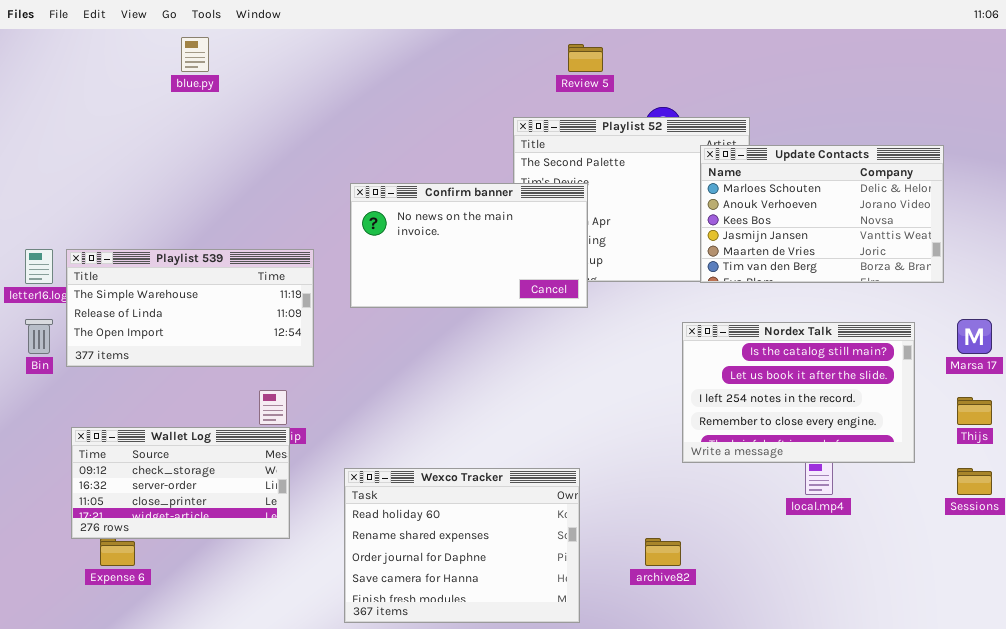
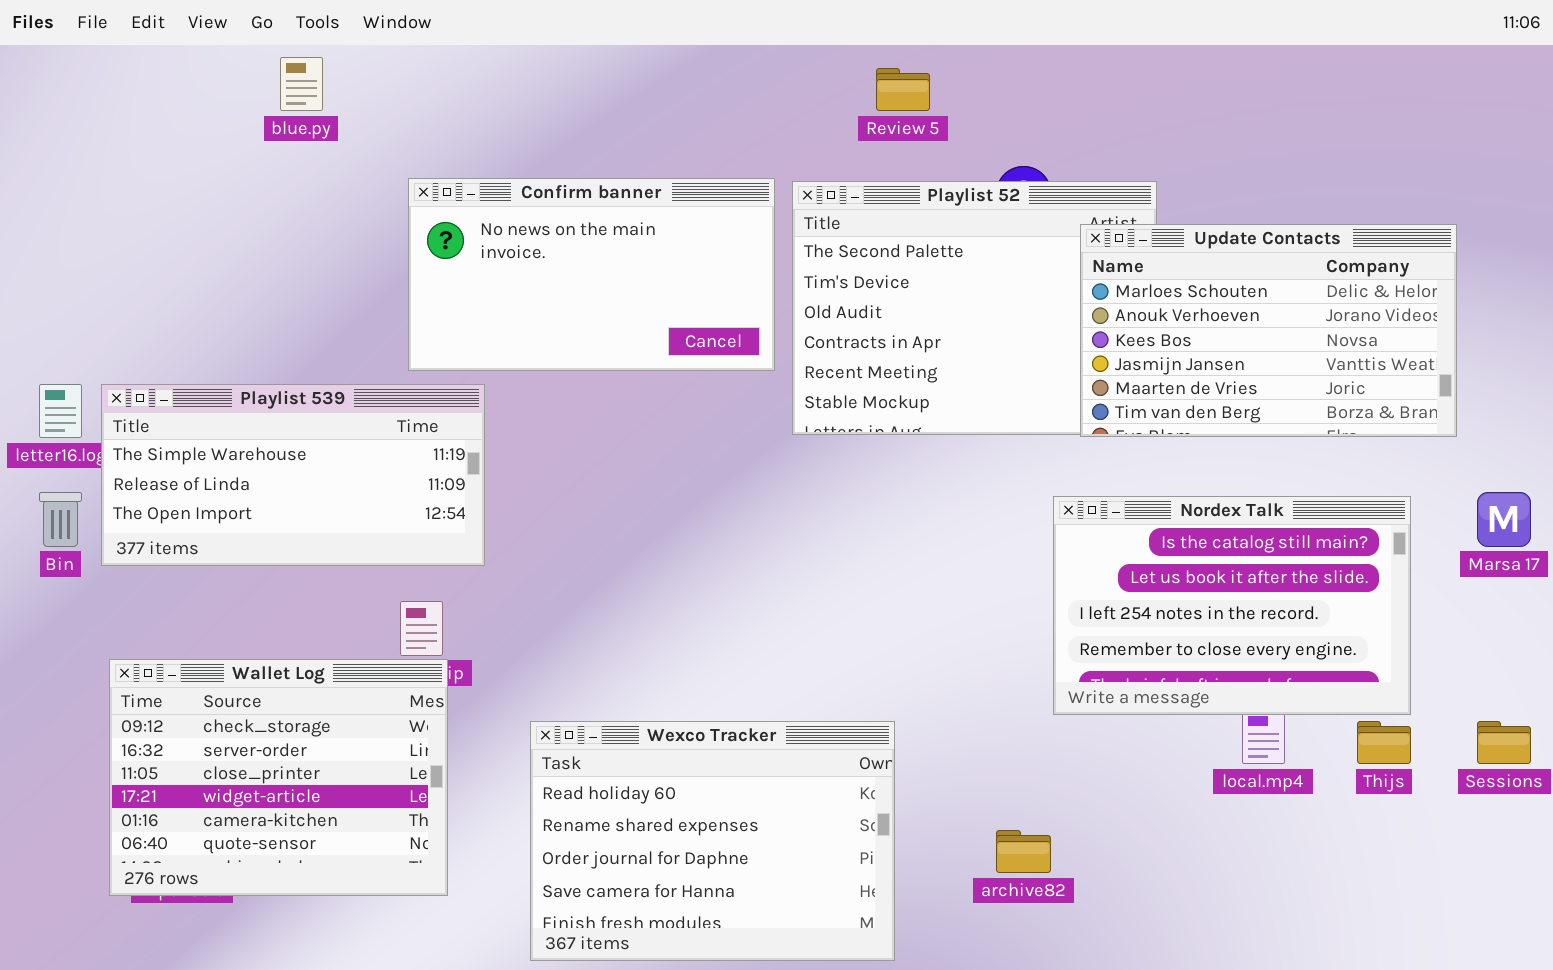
Confirm banner: [350,183,588,308] -> [408,178,775,371], moved
Thijs: [957,397,992,425] -> [1357,721,1411,764], moved
Wallet Log: [71,427,290,539] -> [109,659,448,896], resized

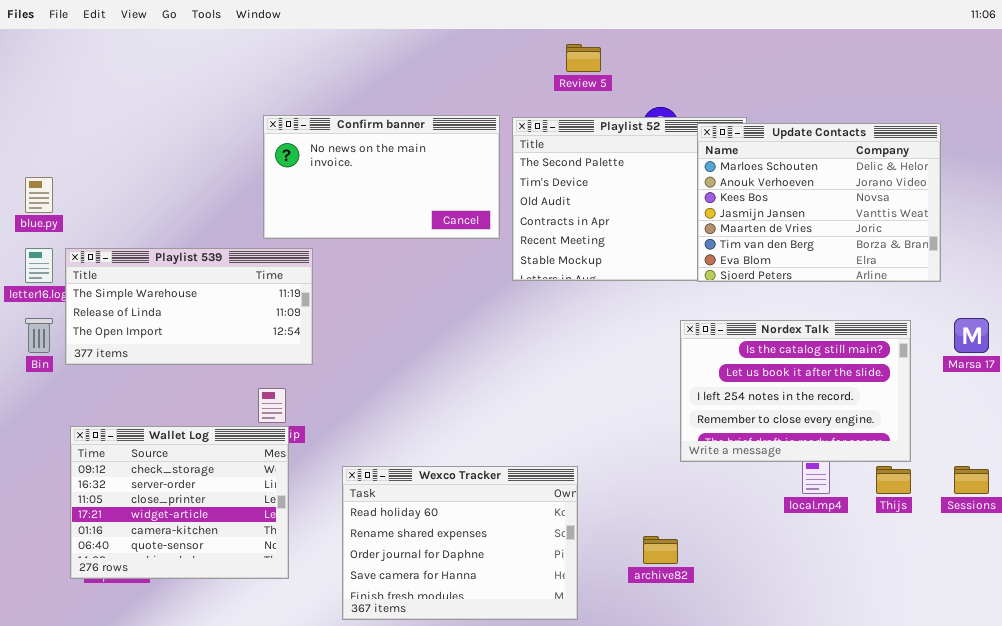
blue.py: [280,57,323,111] -> [25,177,53,213], moved
Update Contacts: [1080,224,1457,437] -> [697,123,941,282], resized

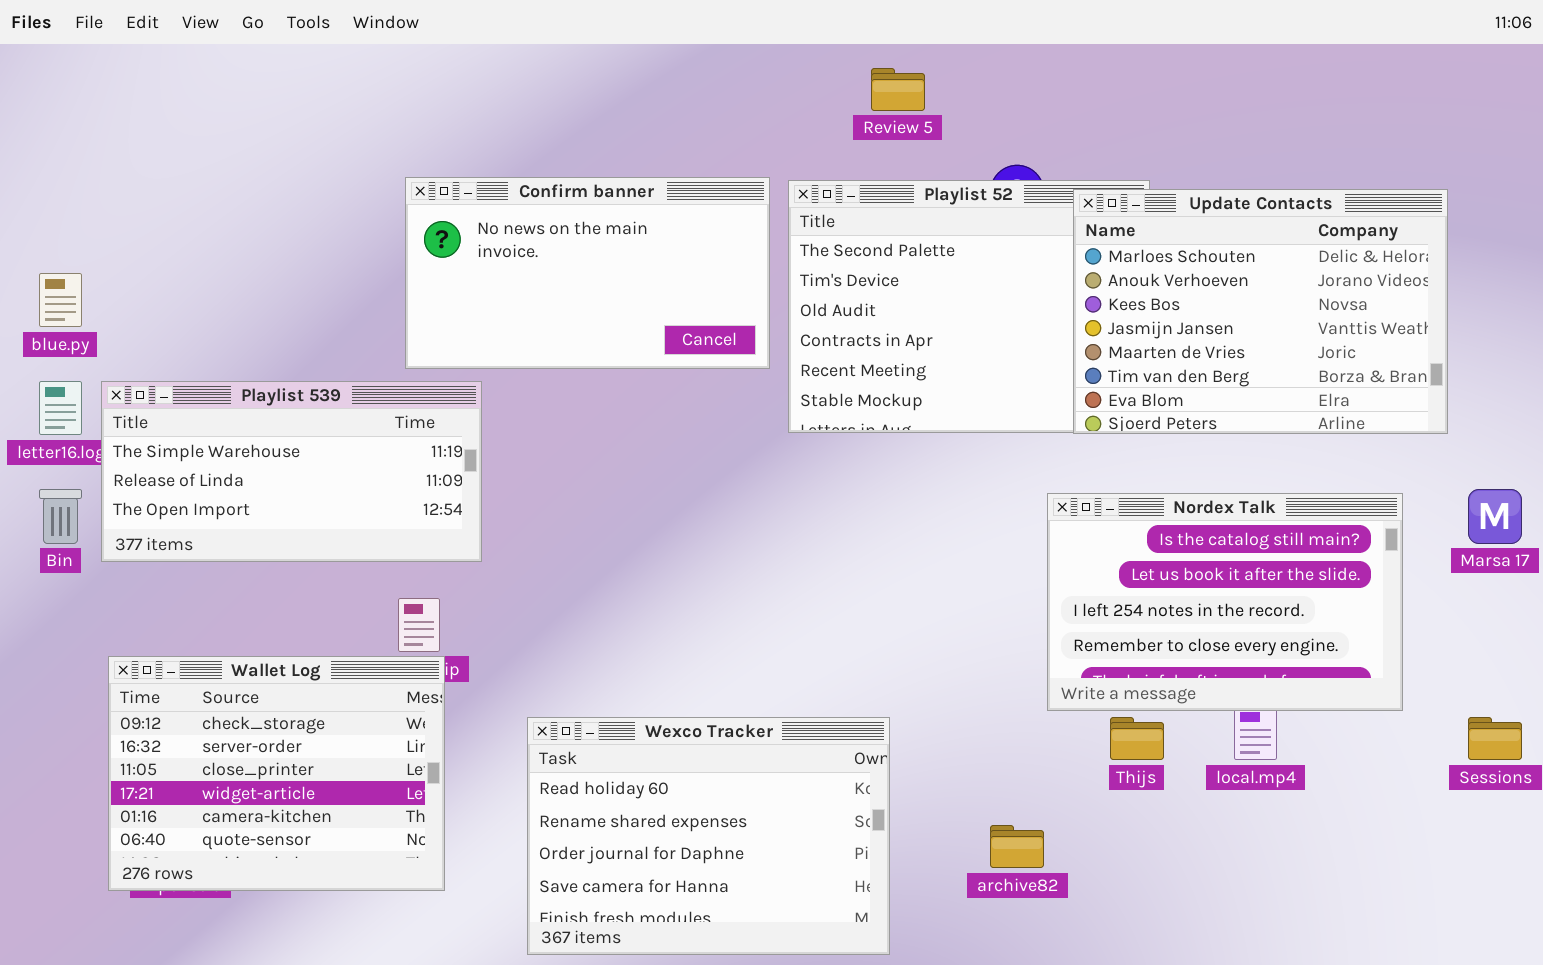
Thijs: [876,466,911,494] -> [1110,717,1164,760], moved

